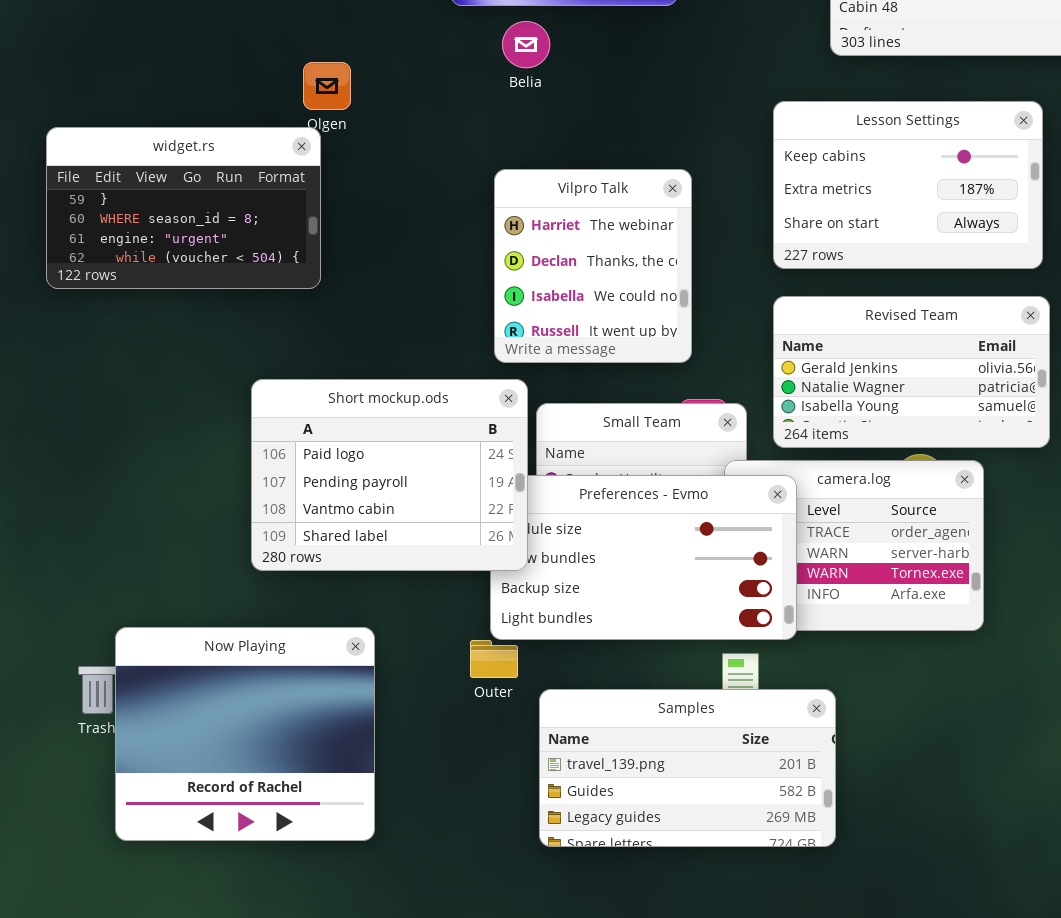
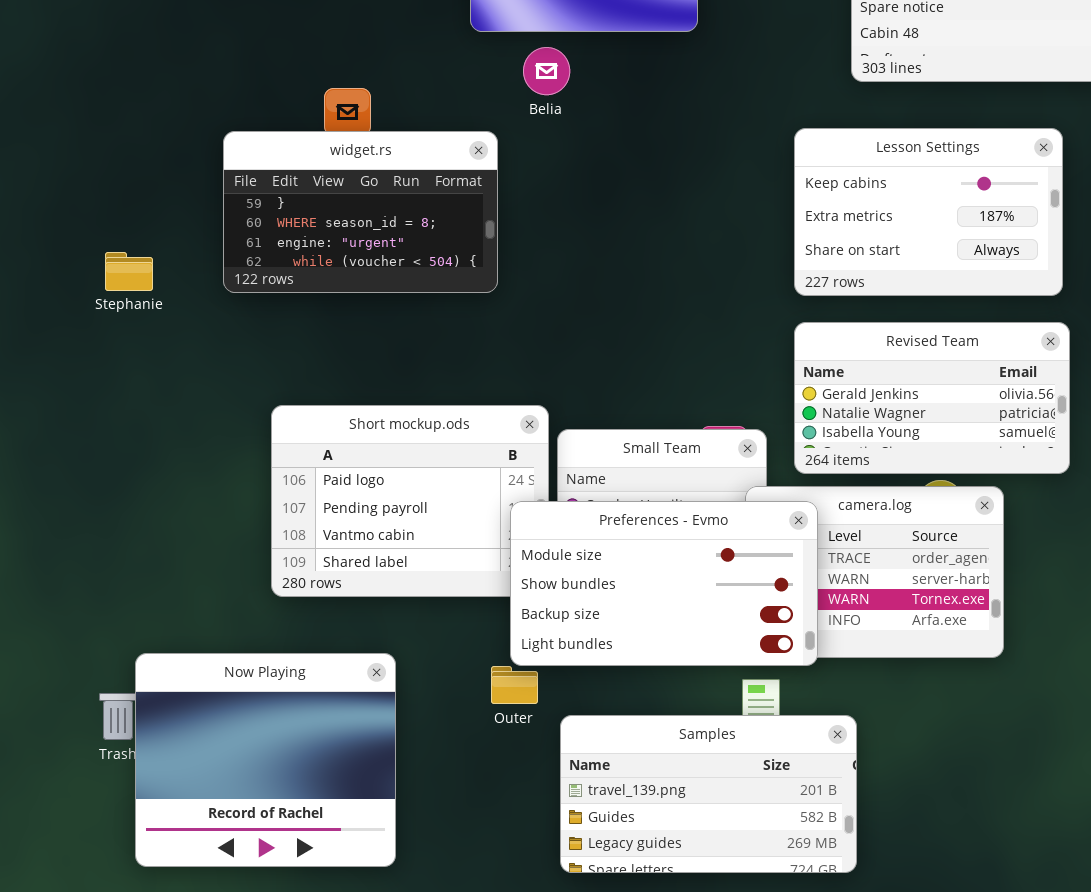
widget.rs: [46,127,321,289] -> [223,131,498,293], moved
Vilpro Talk: [494,169,692,363] -> none, closed
Preferences - Evmo: [490,475,797,640] -> [510,501,818,666], raised

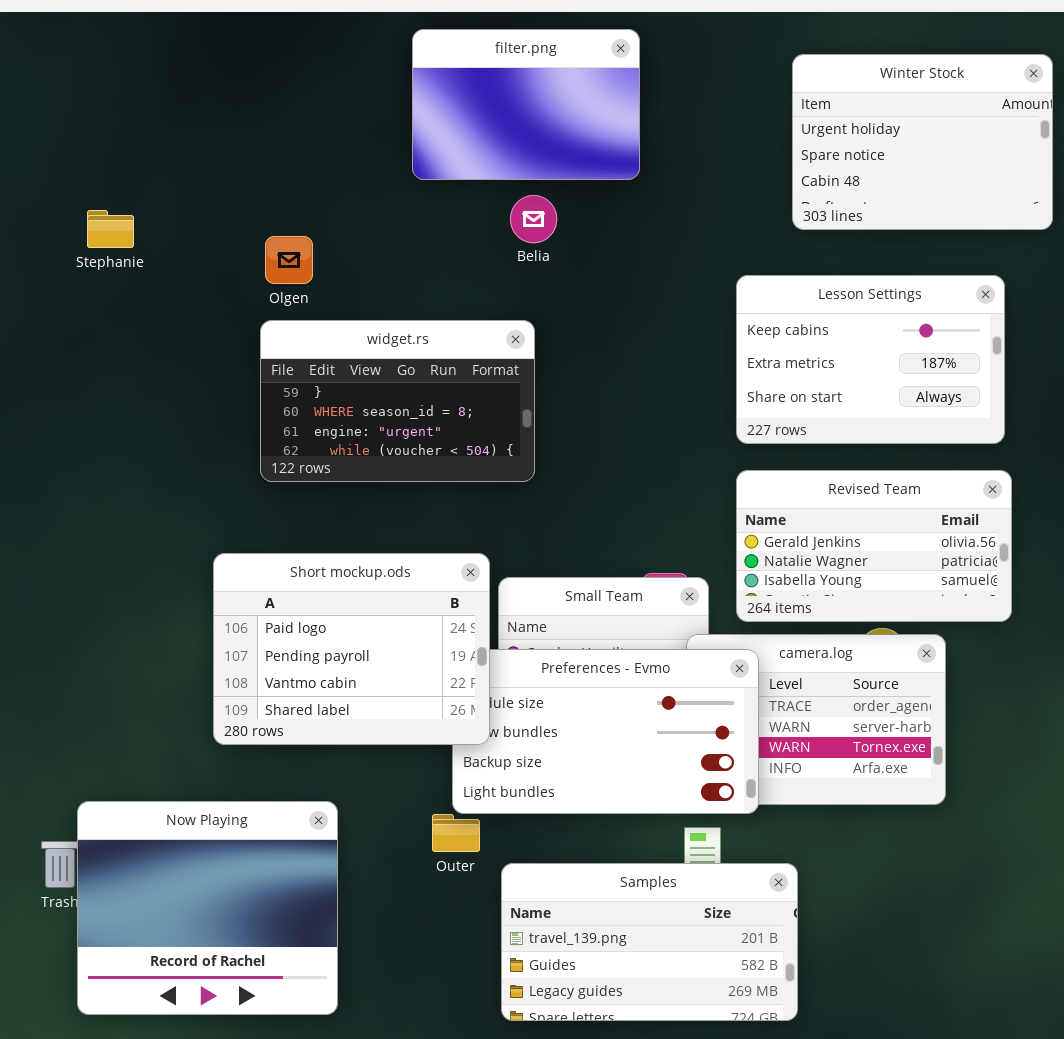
Belia: [523,47,570,95] -> [510,195,557,243], moved
widget.rs: [223,131,498,293] -> [260,320,535,482], moved
Stephanie: [105,252,153,291] -> [87,210,134,248], moved
Short mockup.ods: [271,405,549,597] -> [213,553,490,745], raised

